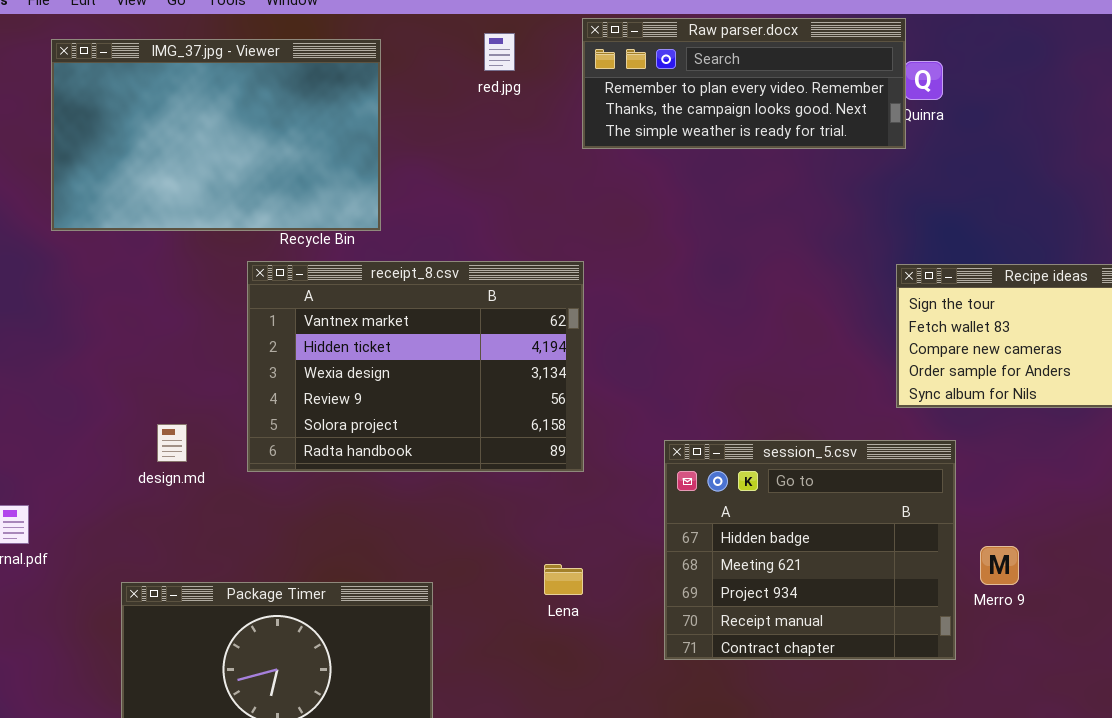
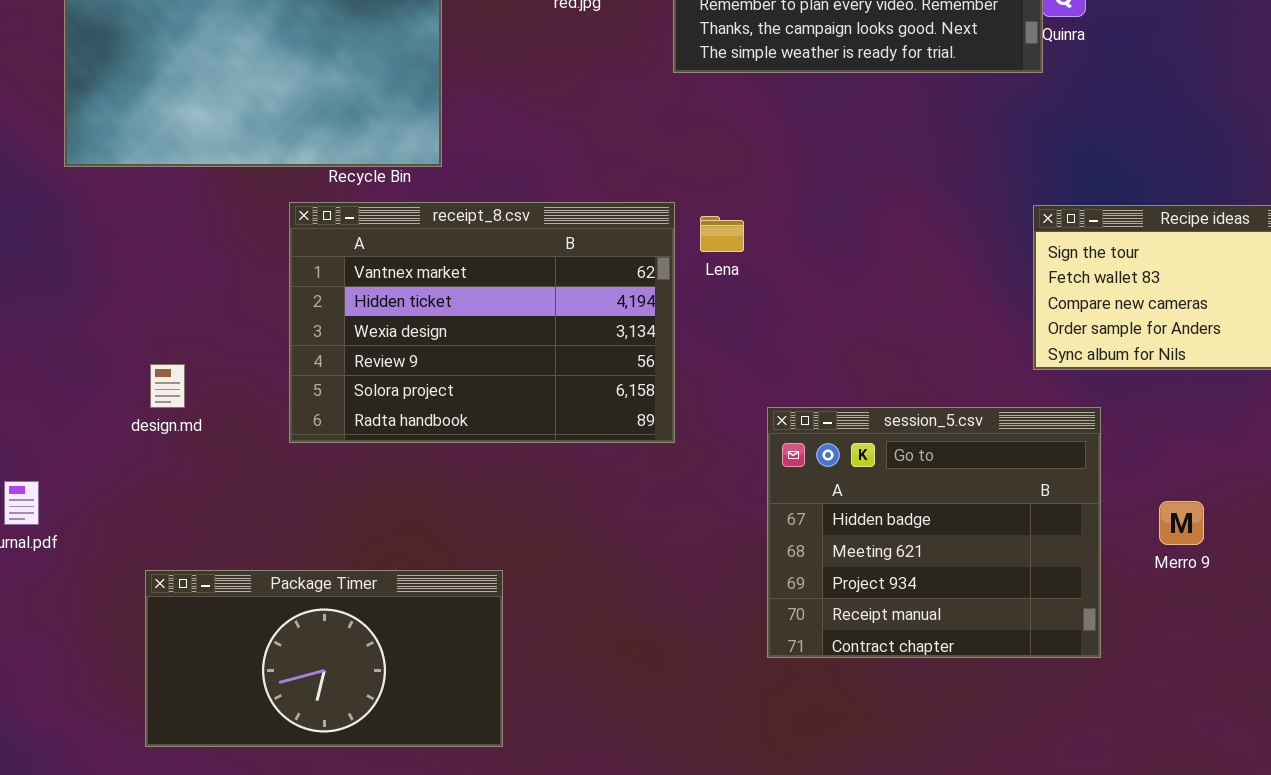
design.md: [157,424,187,462] -> [150,364,185,408], moved
Merro 9: [980,546,1019,585] -> [1159,501,1204,545], moved
Lena: [544,564,583,595] -> [700,216,744,252], moved

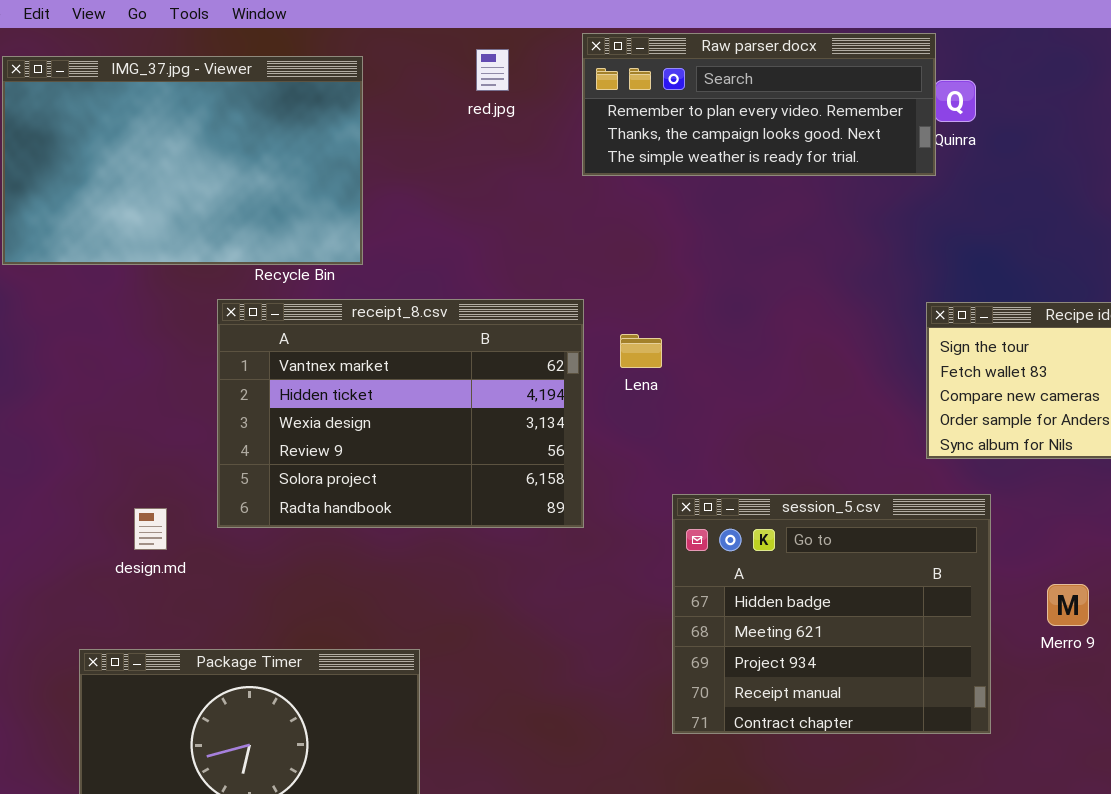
Lena: [700,216,744,252] -> [620,334,662,368], moved
design.md: [150,364,185,408] -> [134,508,167,550], moved

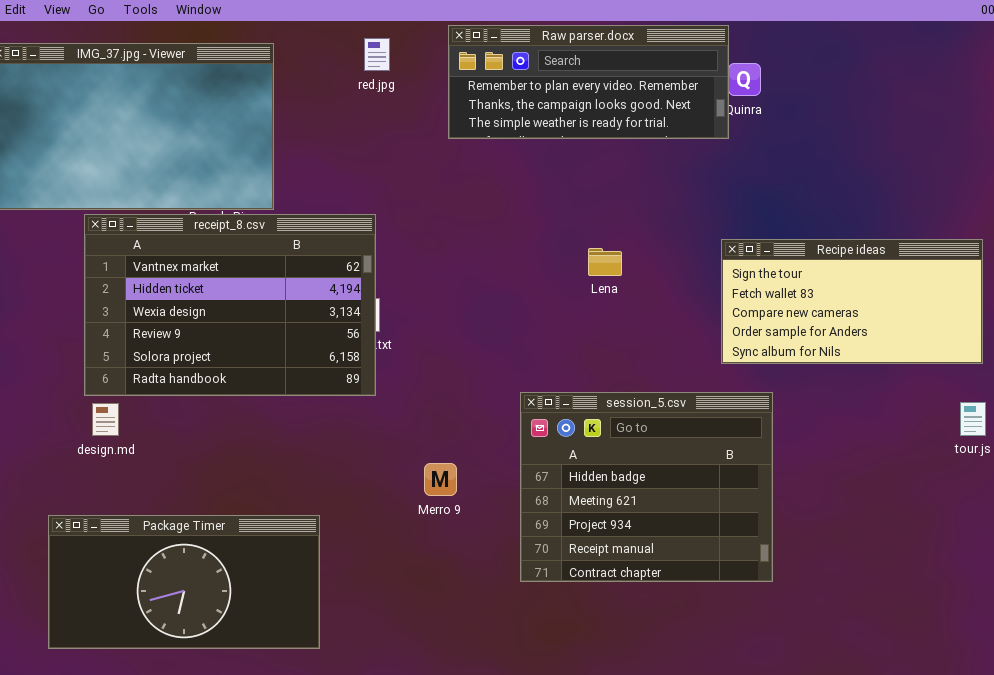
receipt_8.csv: [217,299,584,528] -> [84,214,376,396], moved
Lena: [620,334,662,368] -> [588,248,622,276], moved
Merro 9: [1047,584,1089,626] -> [424,463,457,496], moved

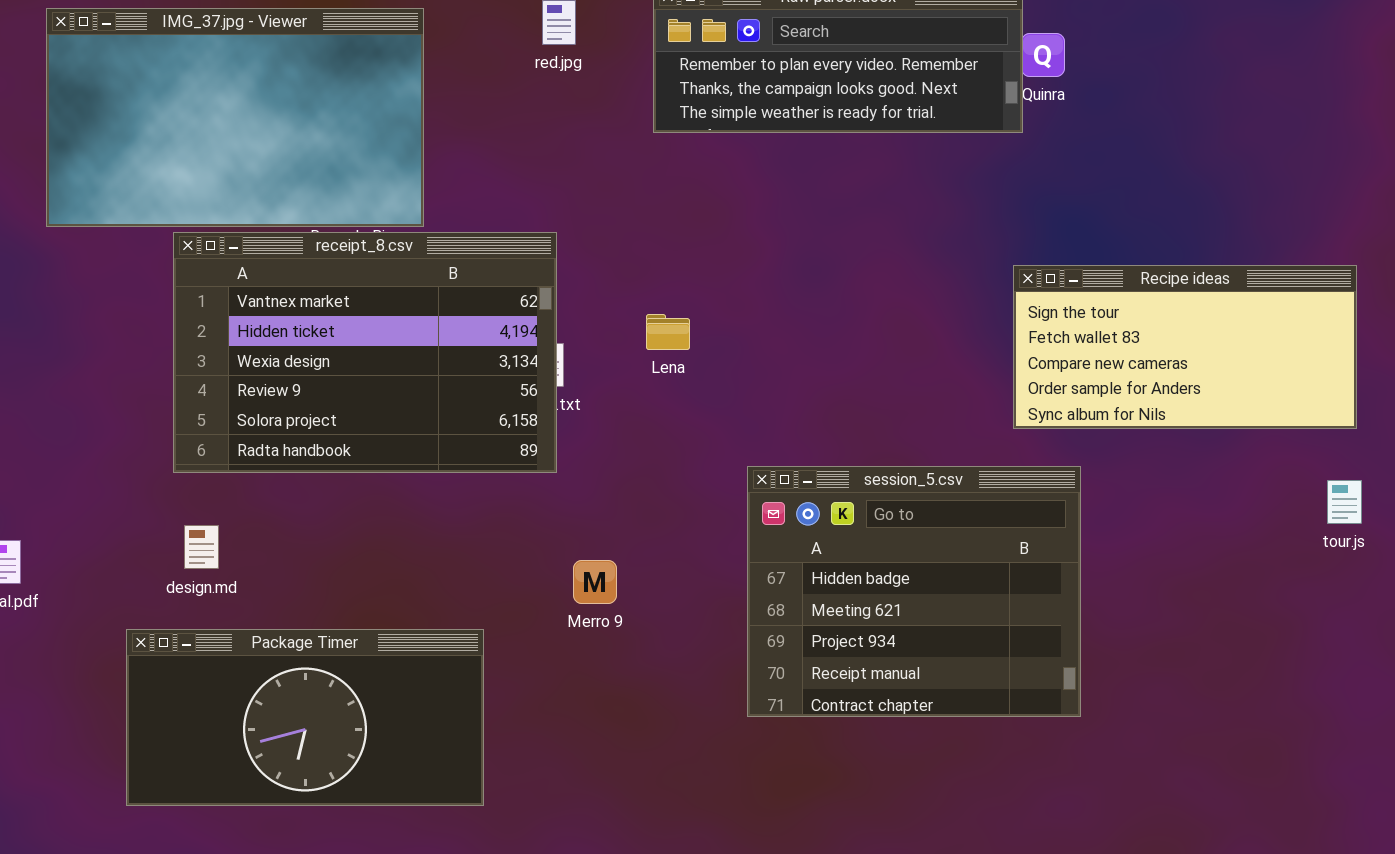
Lena: [588,248,622,276] -> [646,314,690,350], moved
design.md: [92,403,119,436] -> [184,525,219,569], moved
Merro 9: [424,463,457,496] -> [573,560,617,604], moved

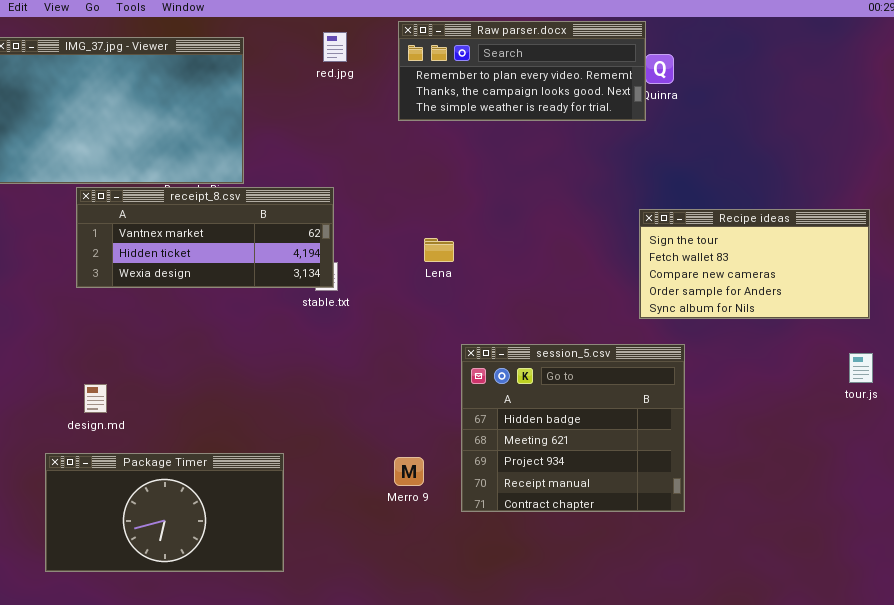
receipt_8.csv: [173,232,557,473] -> [76,187,334,288], resized
Lena: [646,314,690,350] -> [424,238,454,262], moved
Merro 9: [573,560,617,604] -> [394,457,424,486], moved

